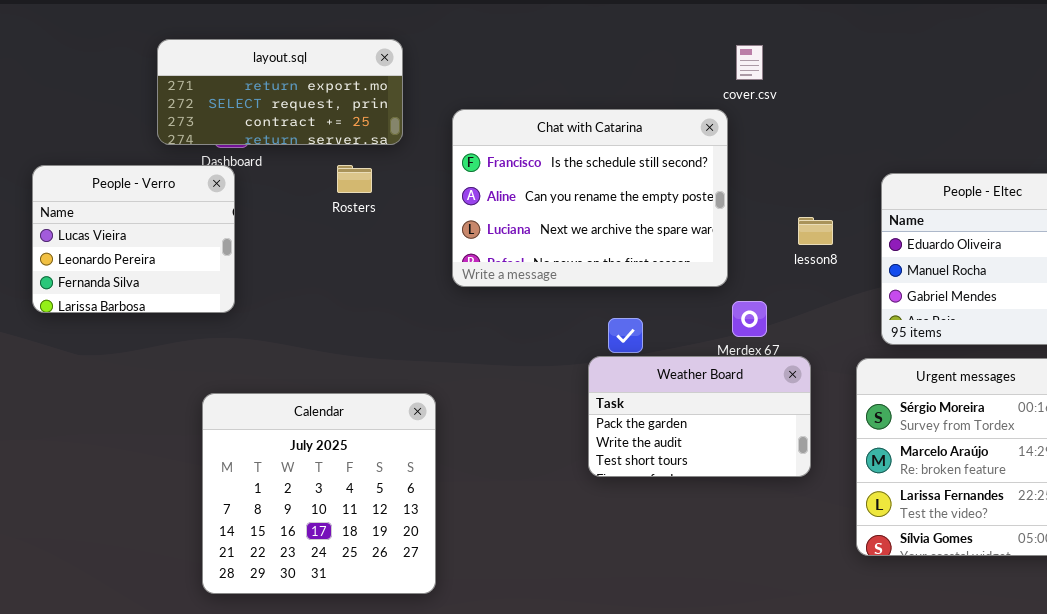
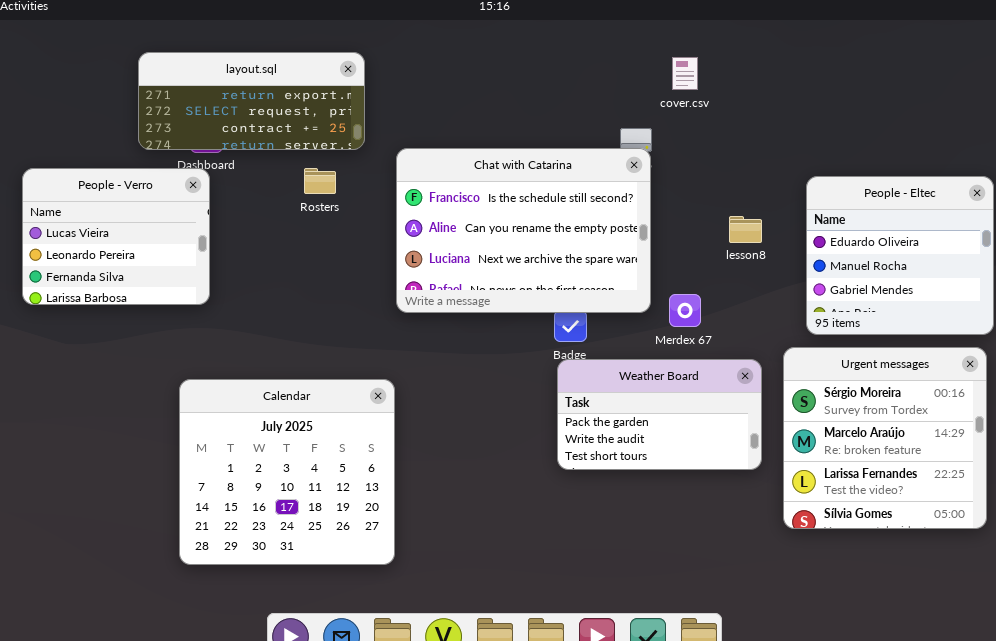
Chat with Catarina: [452,109,728,287] -> [396,148,651,313], moved
Weather Board: [588,356,811,477] -> [557,359,762,470], moved

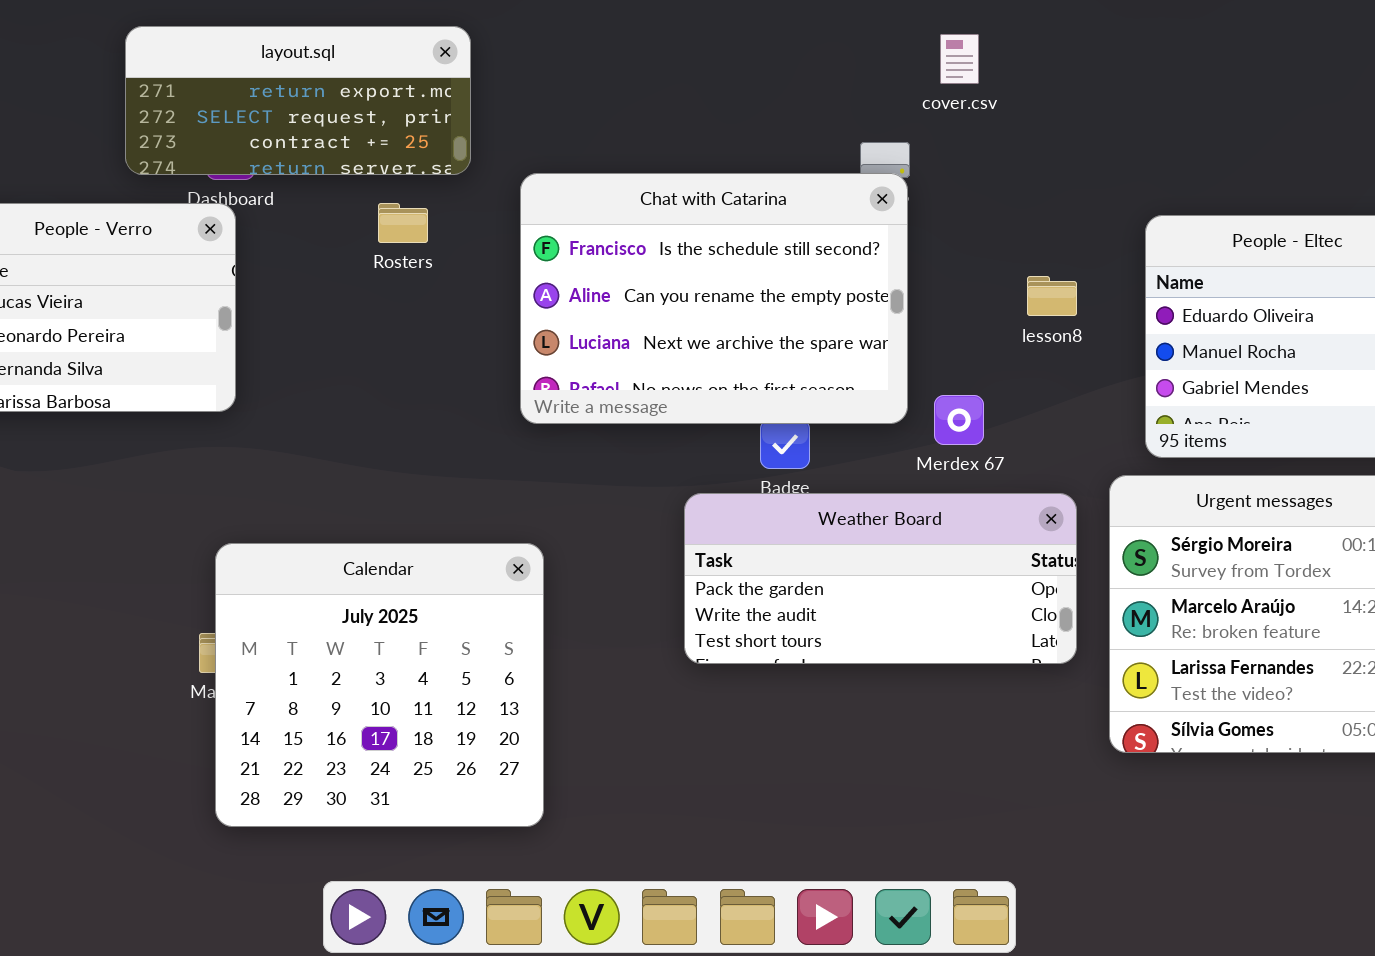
Weather Board: [557,359,762,470] -> [684,493,1077,664], resized
Calendar: [179,379,395,565] -> [215,543,544,827], moved

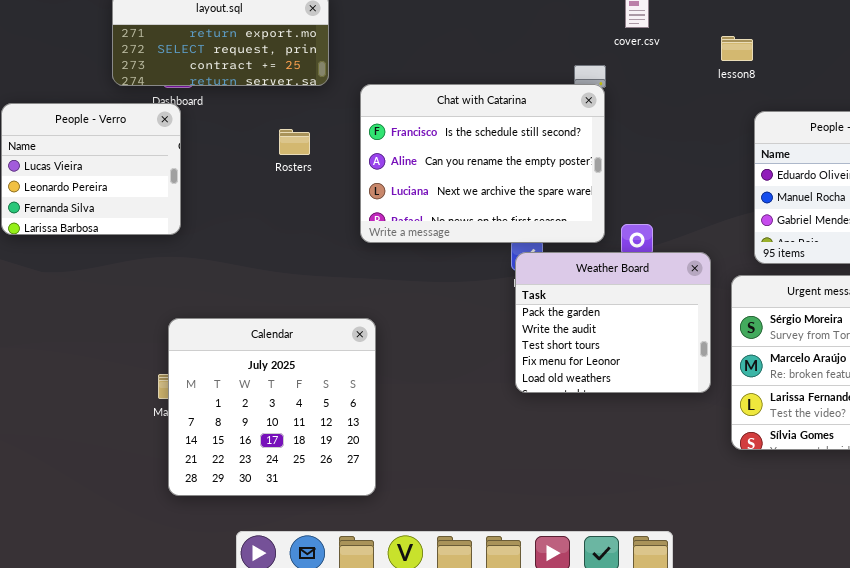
Rosters: [378,203,428,243] -> [279,129,310,155], moved
lesson8: [1027,276,1077,316] -> [721,36,753,61], moved
Weather Board: [684,493,1077,664] -> [515,252,711,393], resized

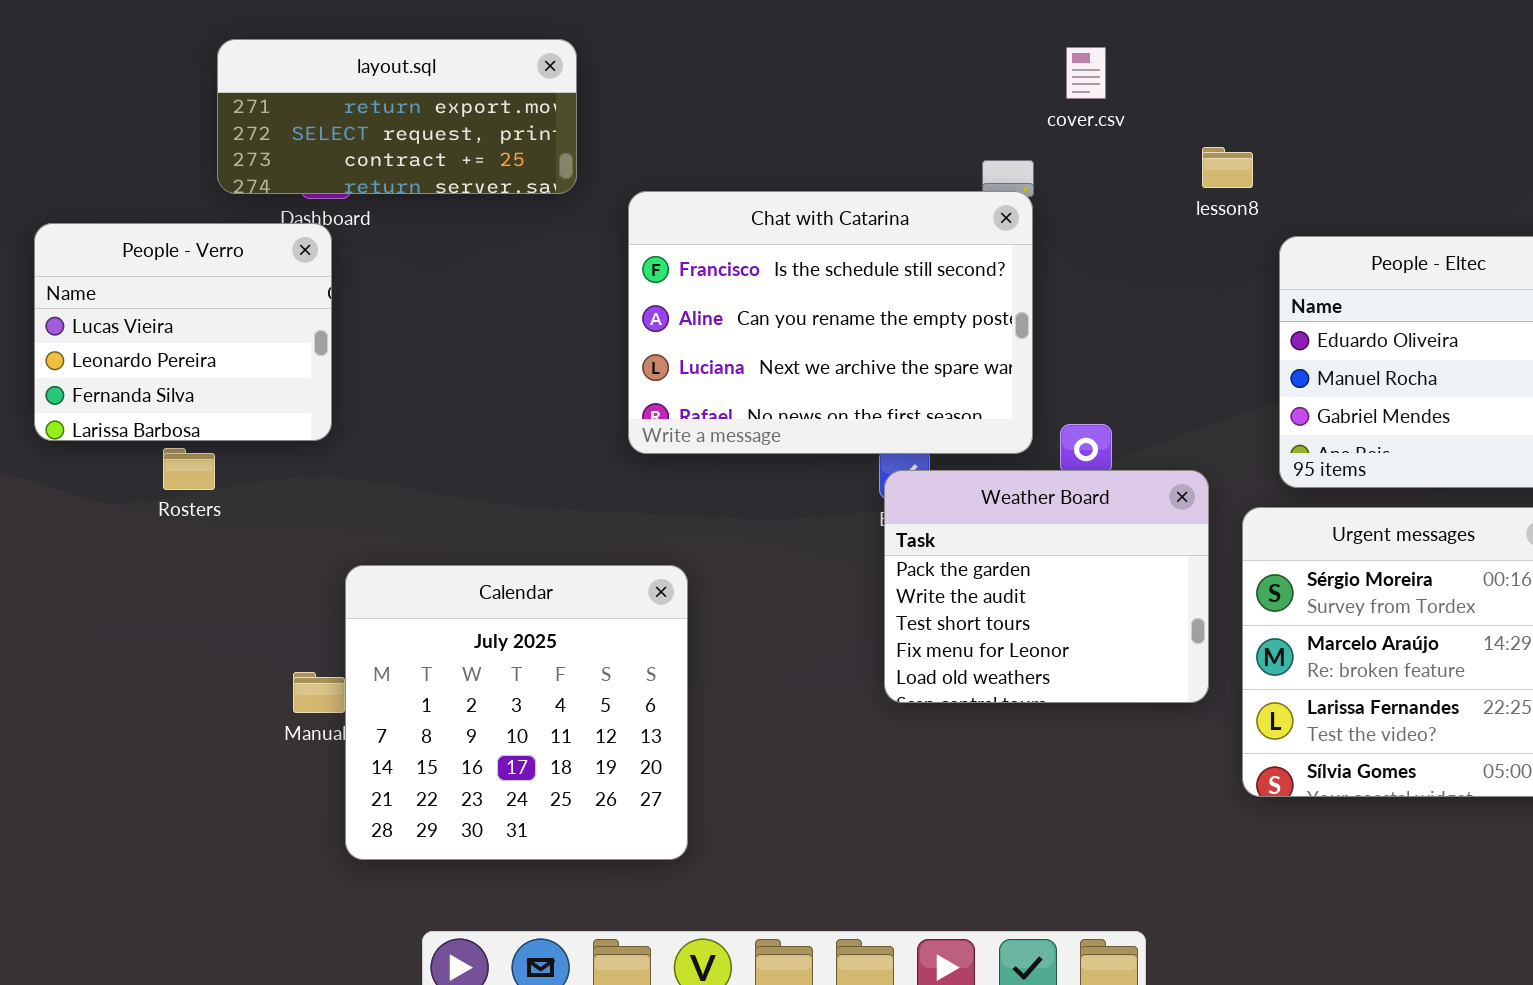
lesson8: [721,36,753,61] -> [1202,147,1253,188], moved
Rosters: [279,129,310,155] -> [163,448,215,490], moved
Calendar: [168,318,376,496] -> [345,565,688,860], moved

